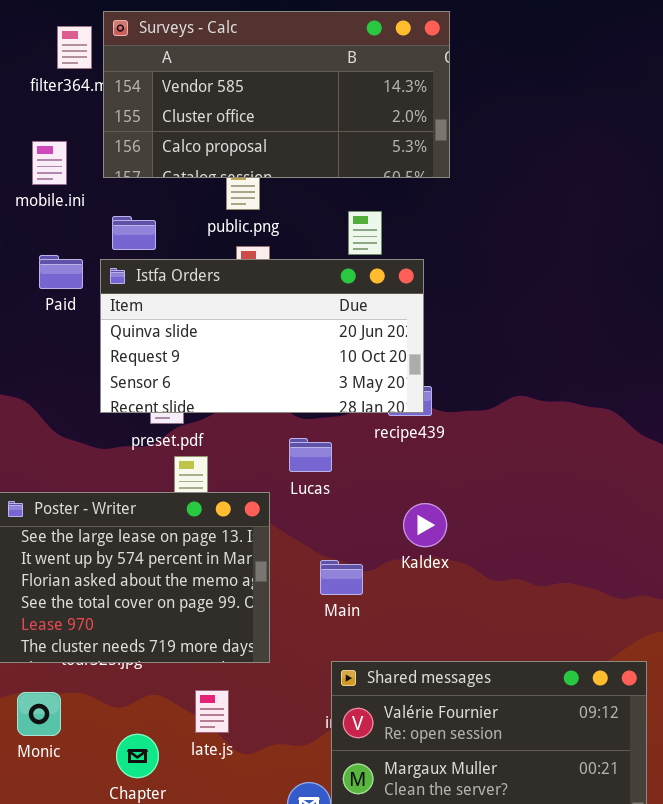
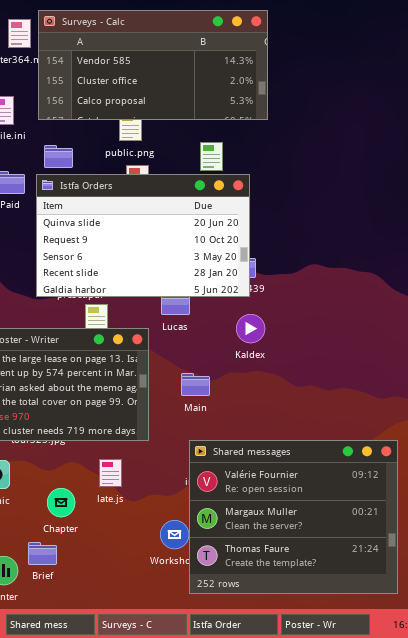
Istfa Orders: [100,259,424,413] -> [36,174,250,297], resized
Kaldex: [403,503,447,547] -> [236,314,265,343], moved

